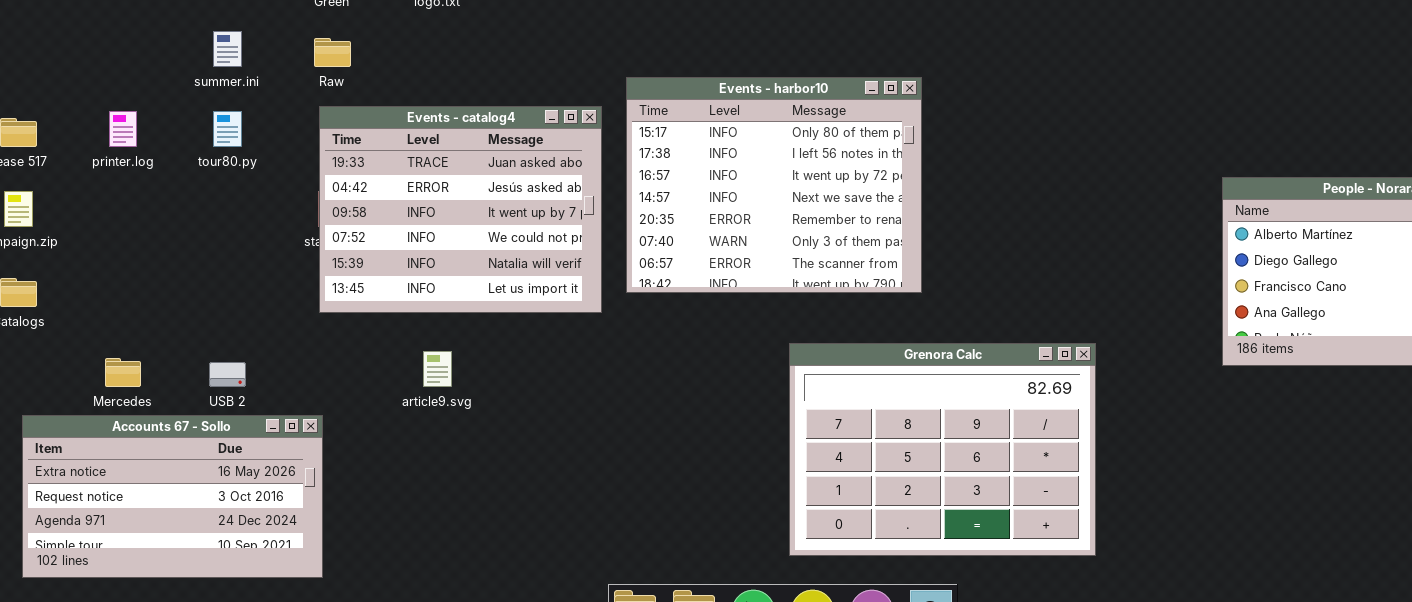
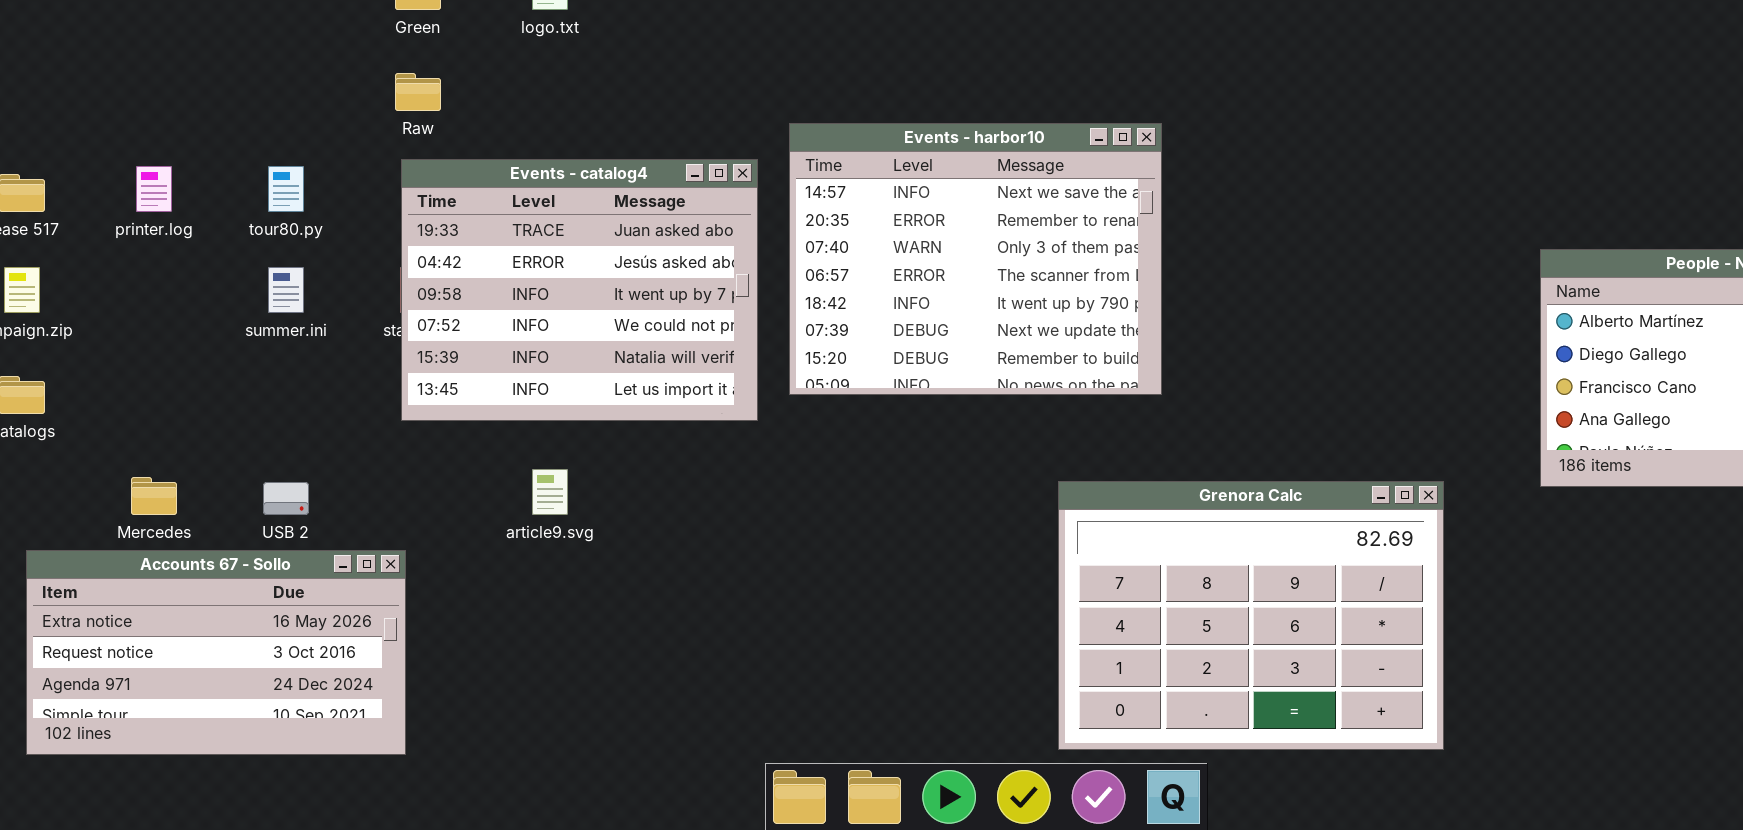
summer.ini: [213,31,242,67] -> [268,267,304,313], moved
Events - harbor10: [626,77,922,293] -> [789,123,1162,395], scrolled down 3 rows
Grenora Calc: [789,343,1096,556] -> [1058,481,1444,750], moved

